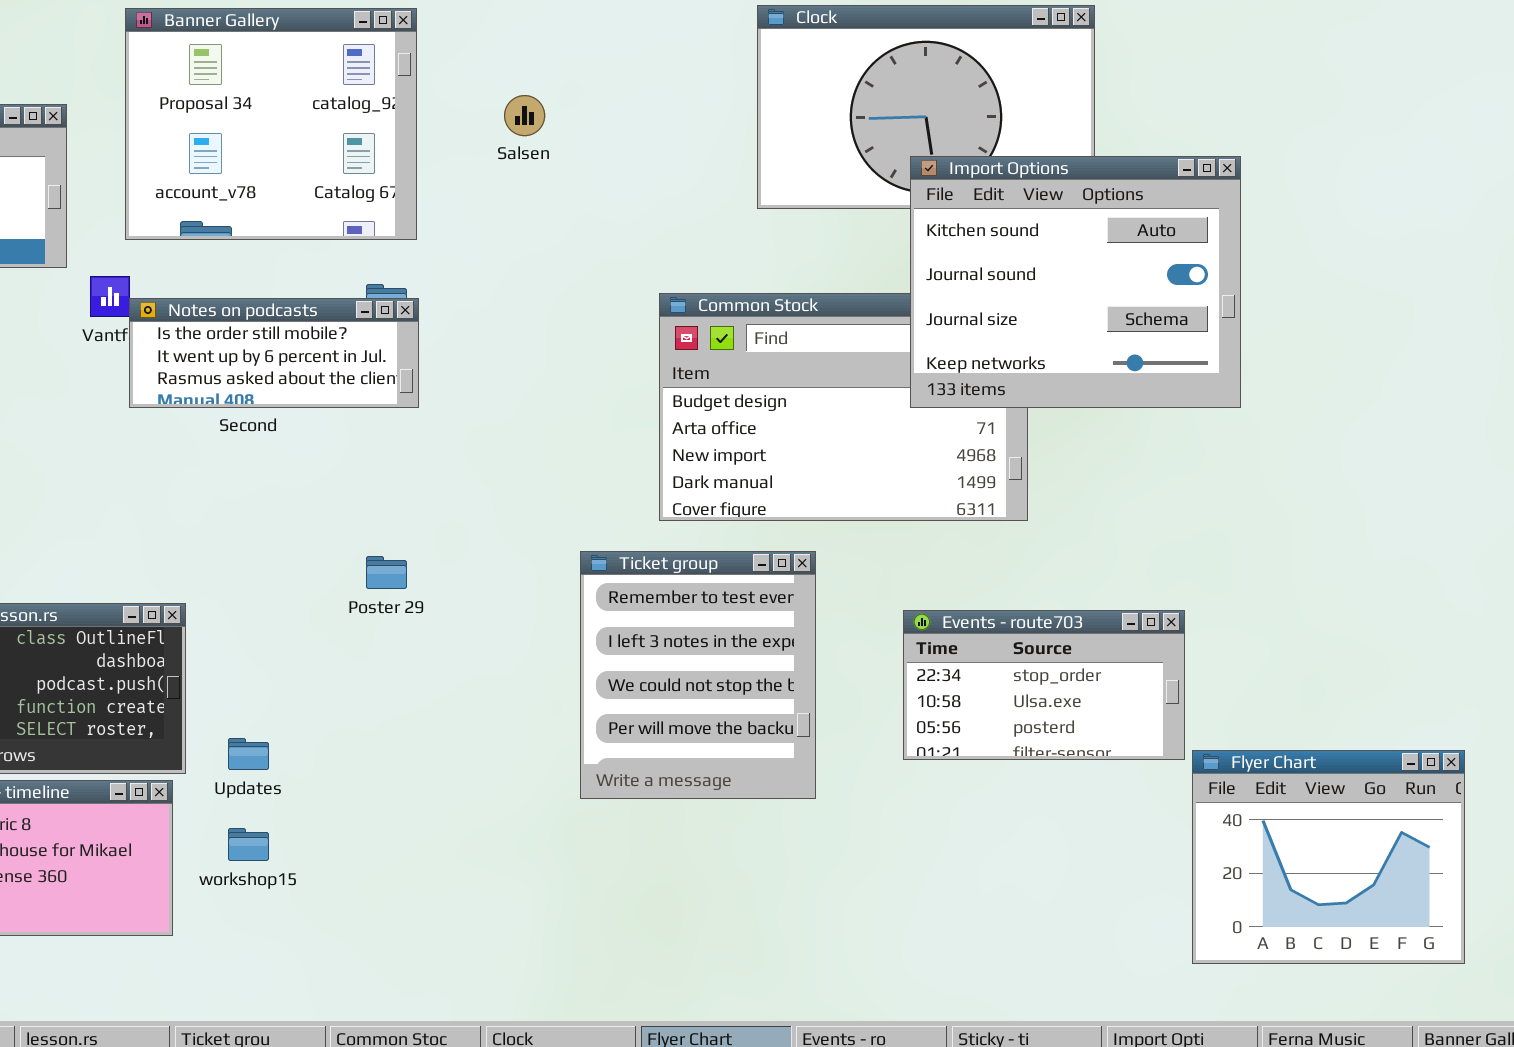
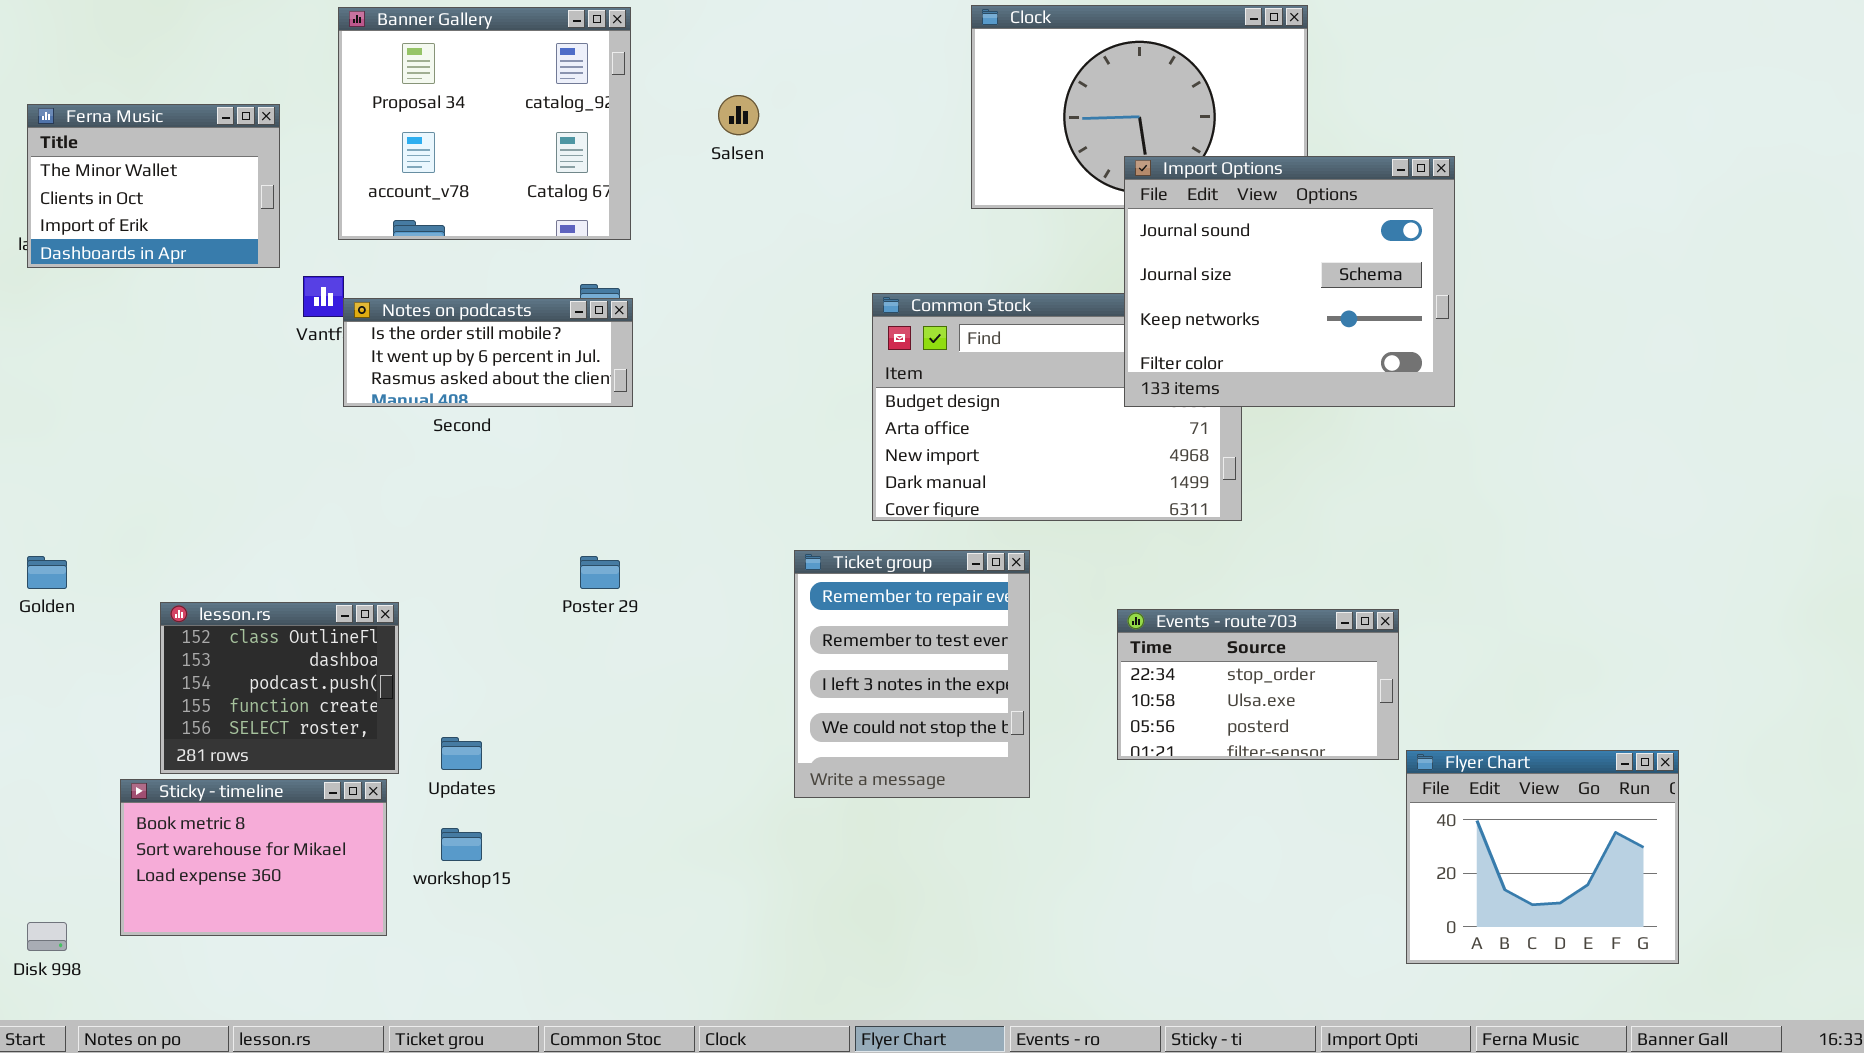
Import Options: [910,156,1241,408] -> [1124,156,1455,407], scrolled down 1 row
Ticket group: [580,551,816,799] -> [794,550,1030,798], scrolled up 1 row

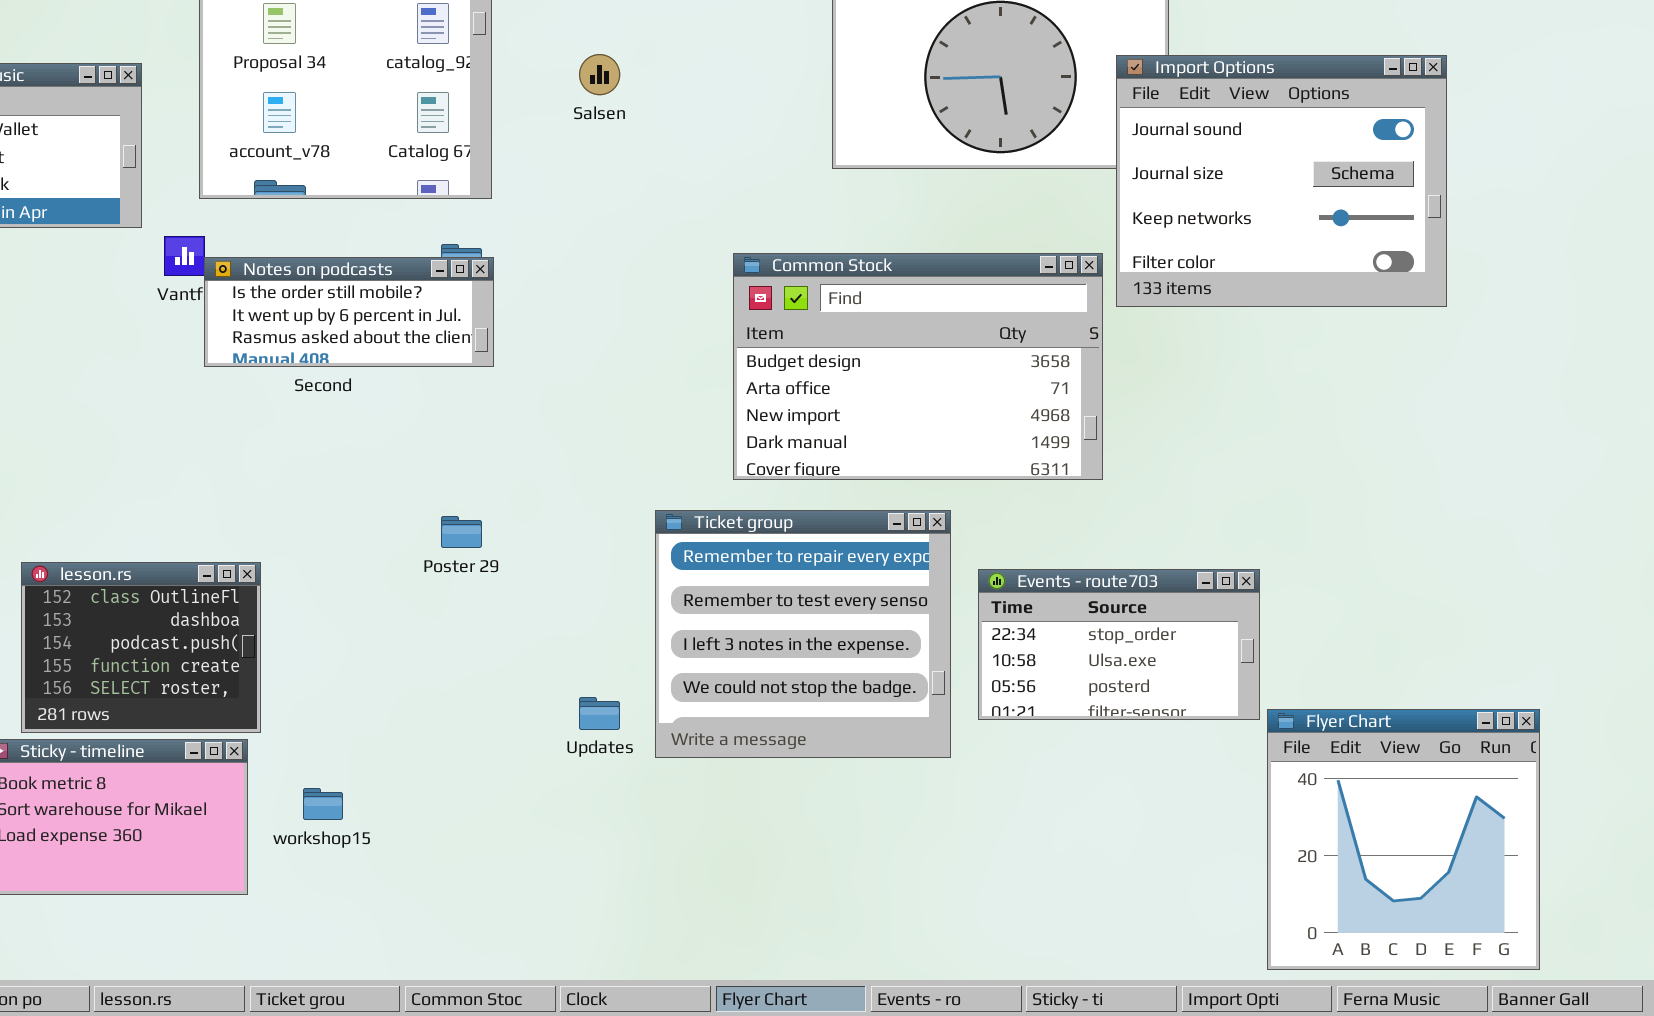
Import Options: [1124,156,1455,407] -> [1116,55,1447,307], moved
Ticket group: [794,550,1030,798] -> [655,510,951,758], resized
Updates: [441,737,482,770] -> [579,697,620,730], moved
Flyer Chart: [1406,750,1679,964] -> [1267,709,1540,970], resized

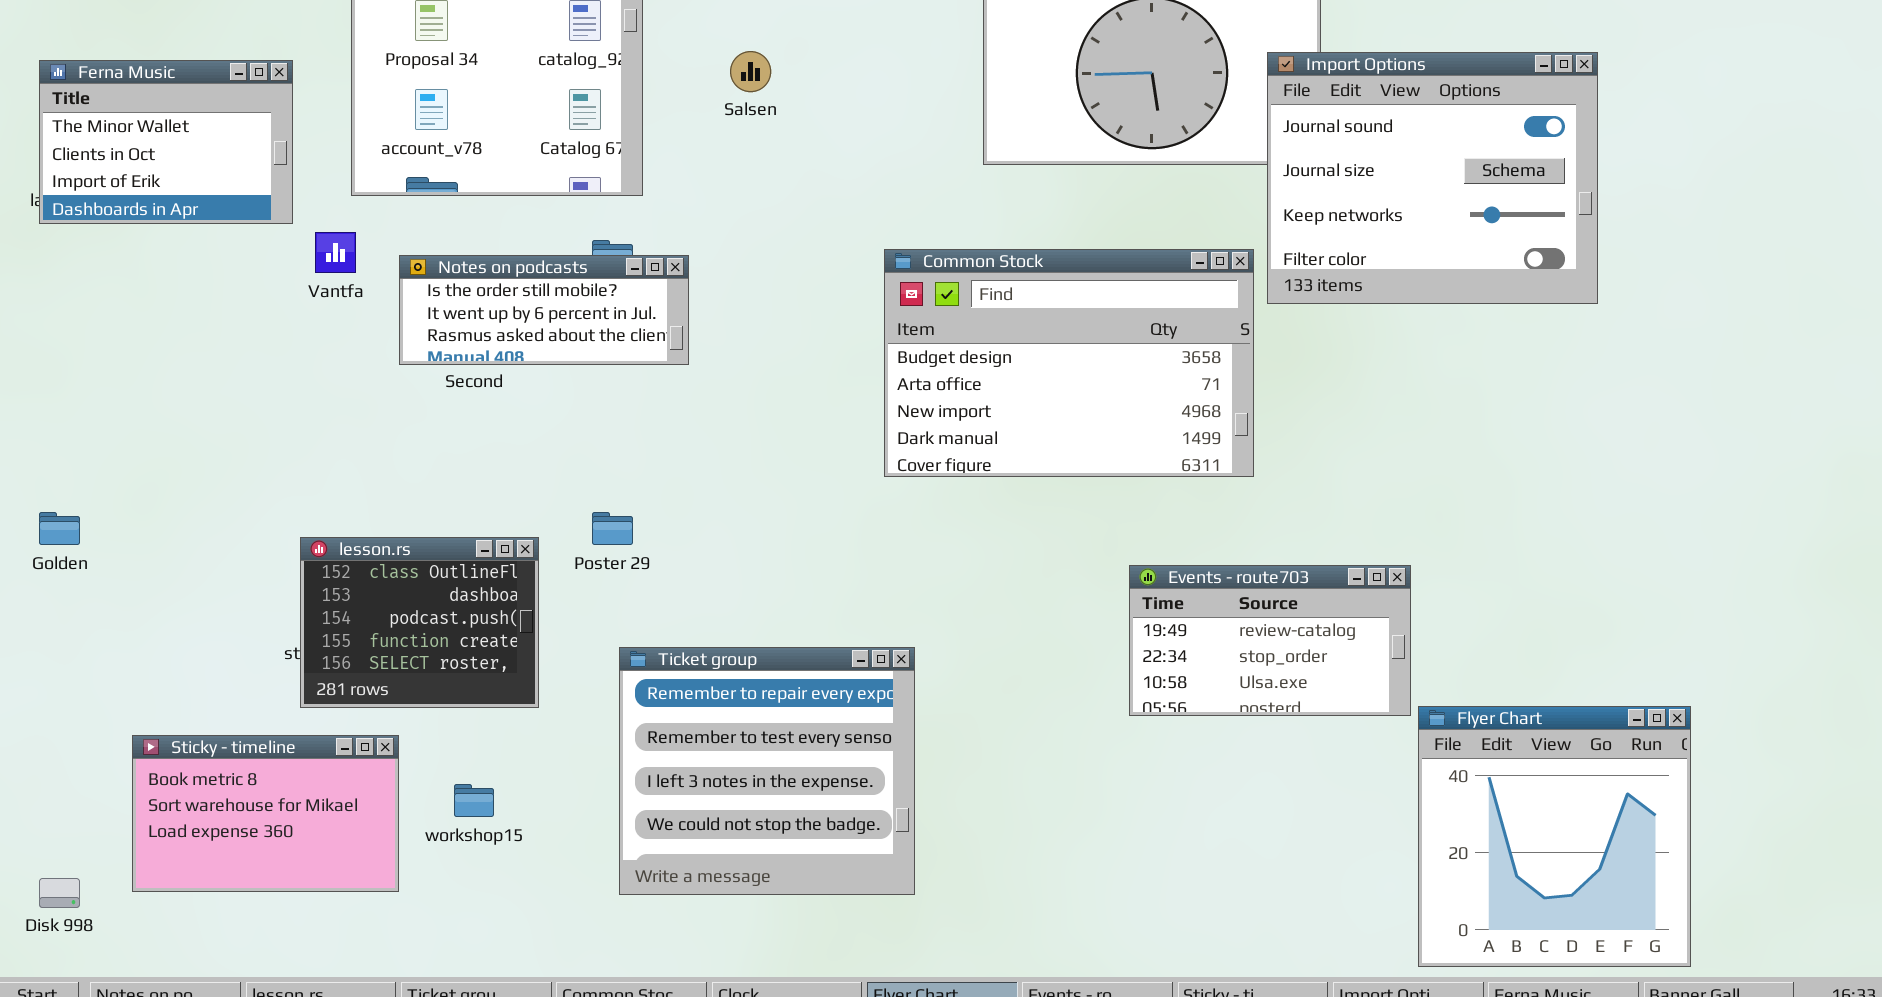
Notes on podcasts: [204,257,494,367] -> [399,255,689,365], moved
Ticket group: [655,510,951,758] -> [619,647,915,895], moved
lesson.rs: [21,562,261,733] -> [300,537,539,708], moved
Events - route703: [978,569,1260,720] -> [1129,565,1411,716], scrolled up 1 row

